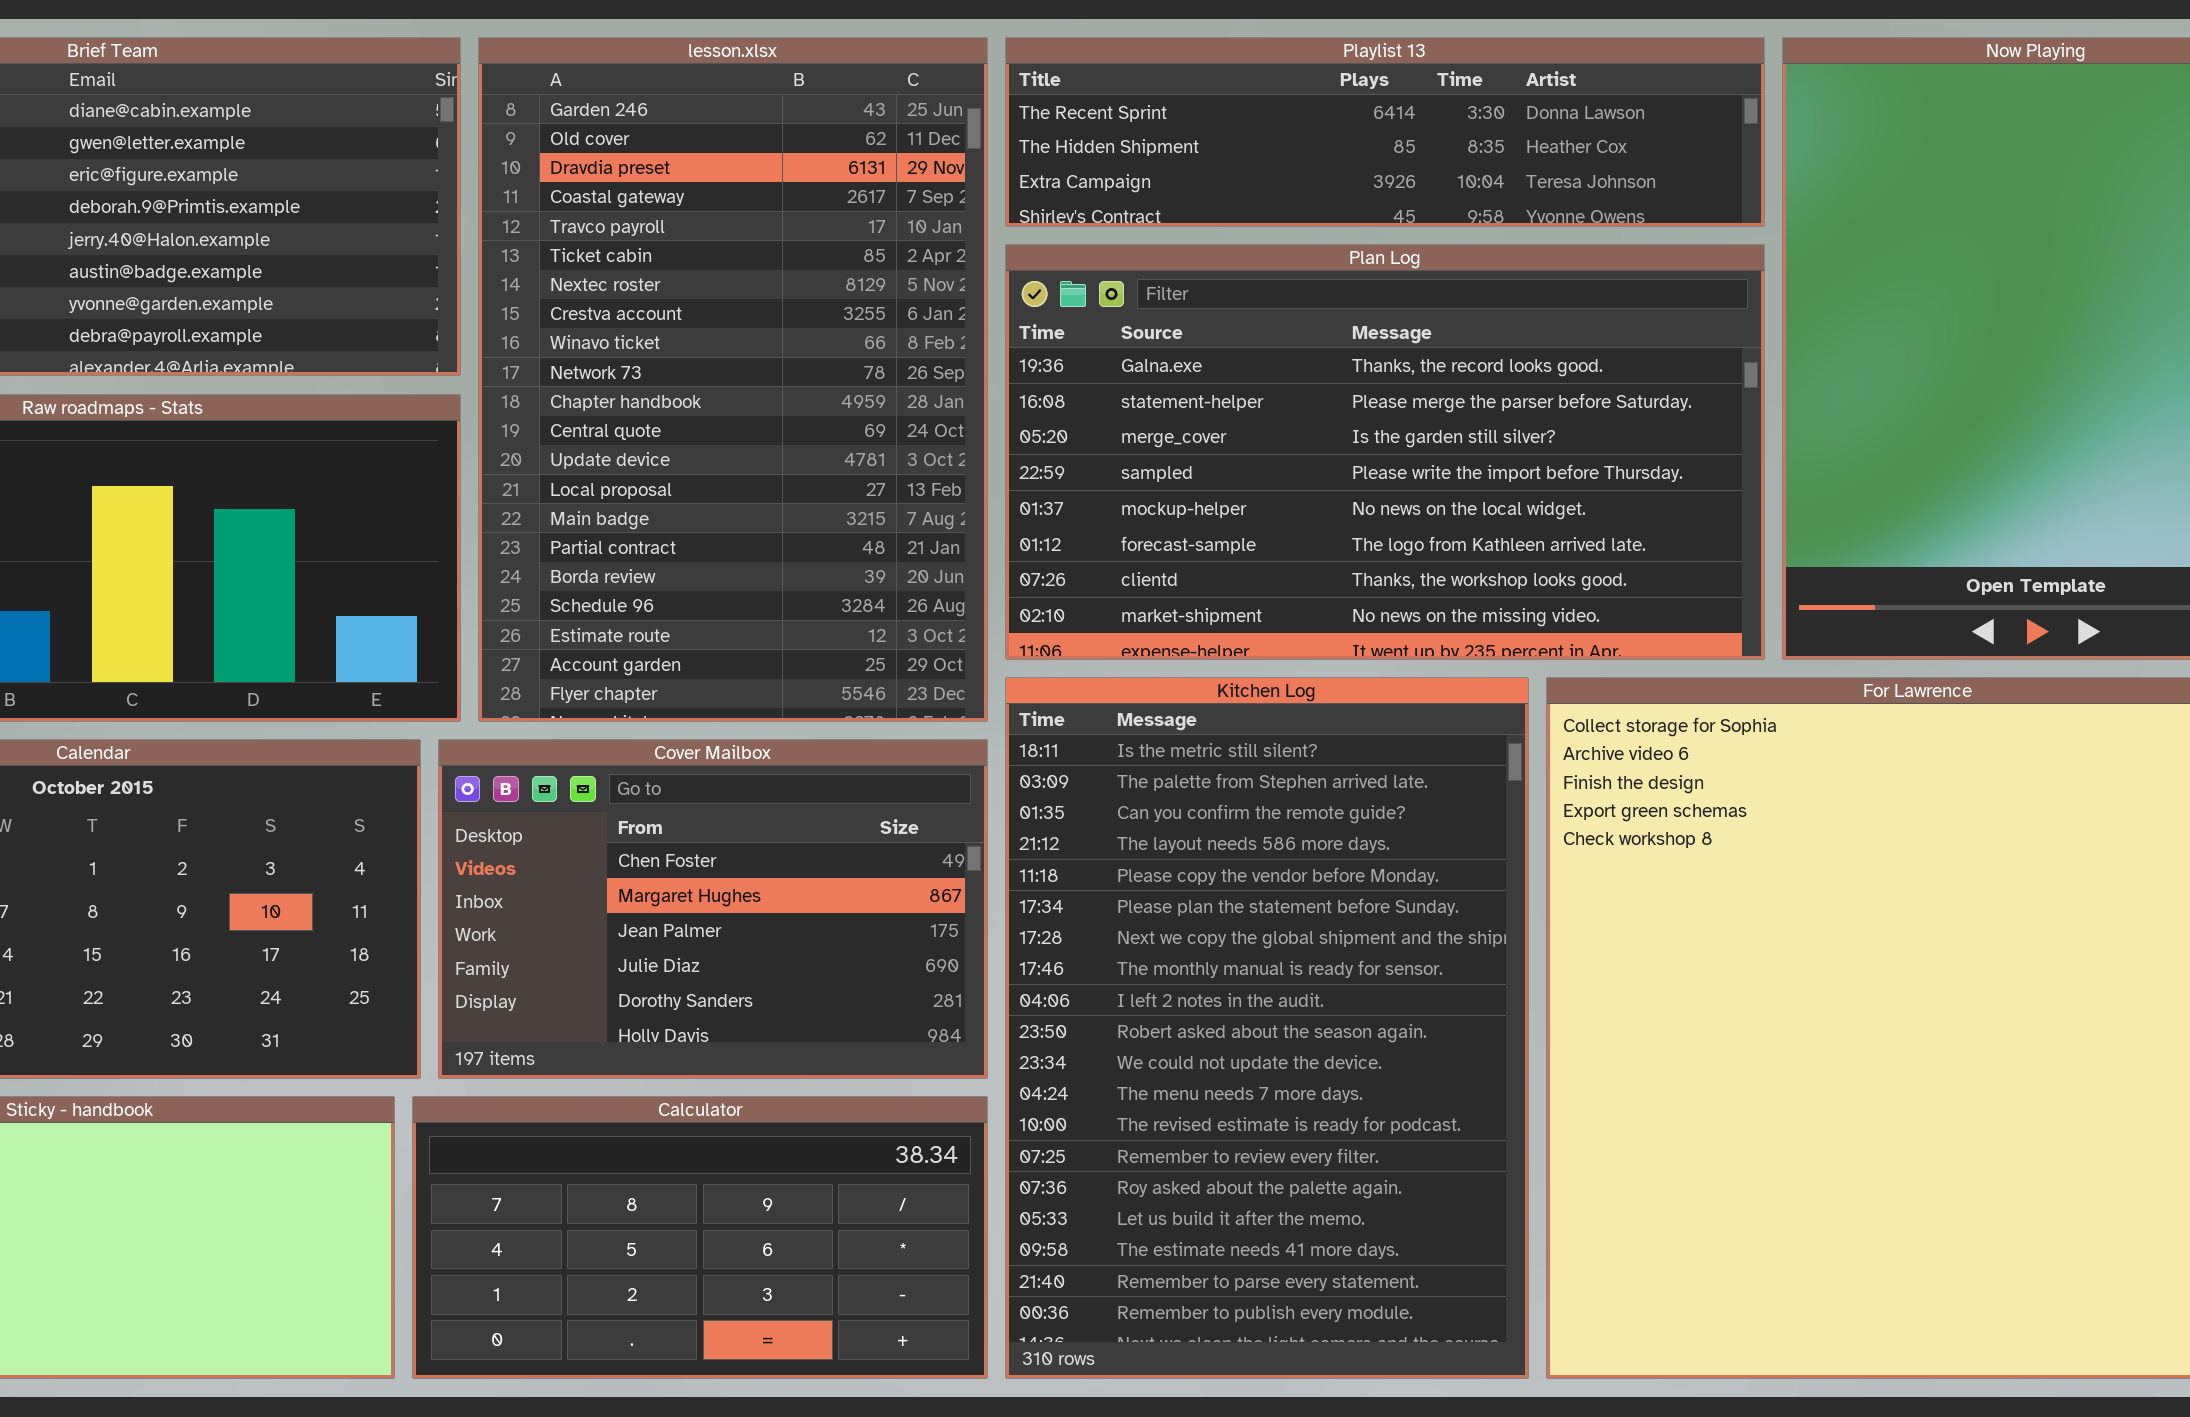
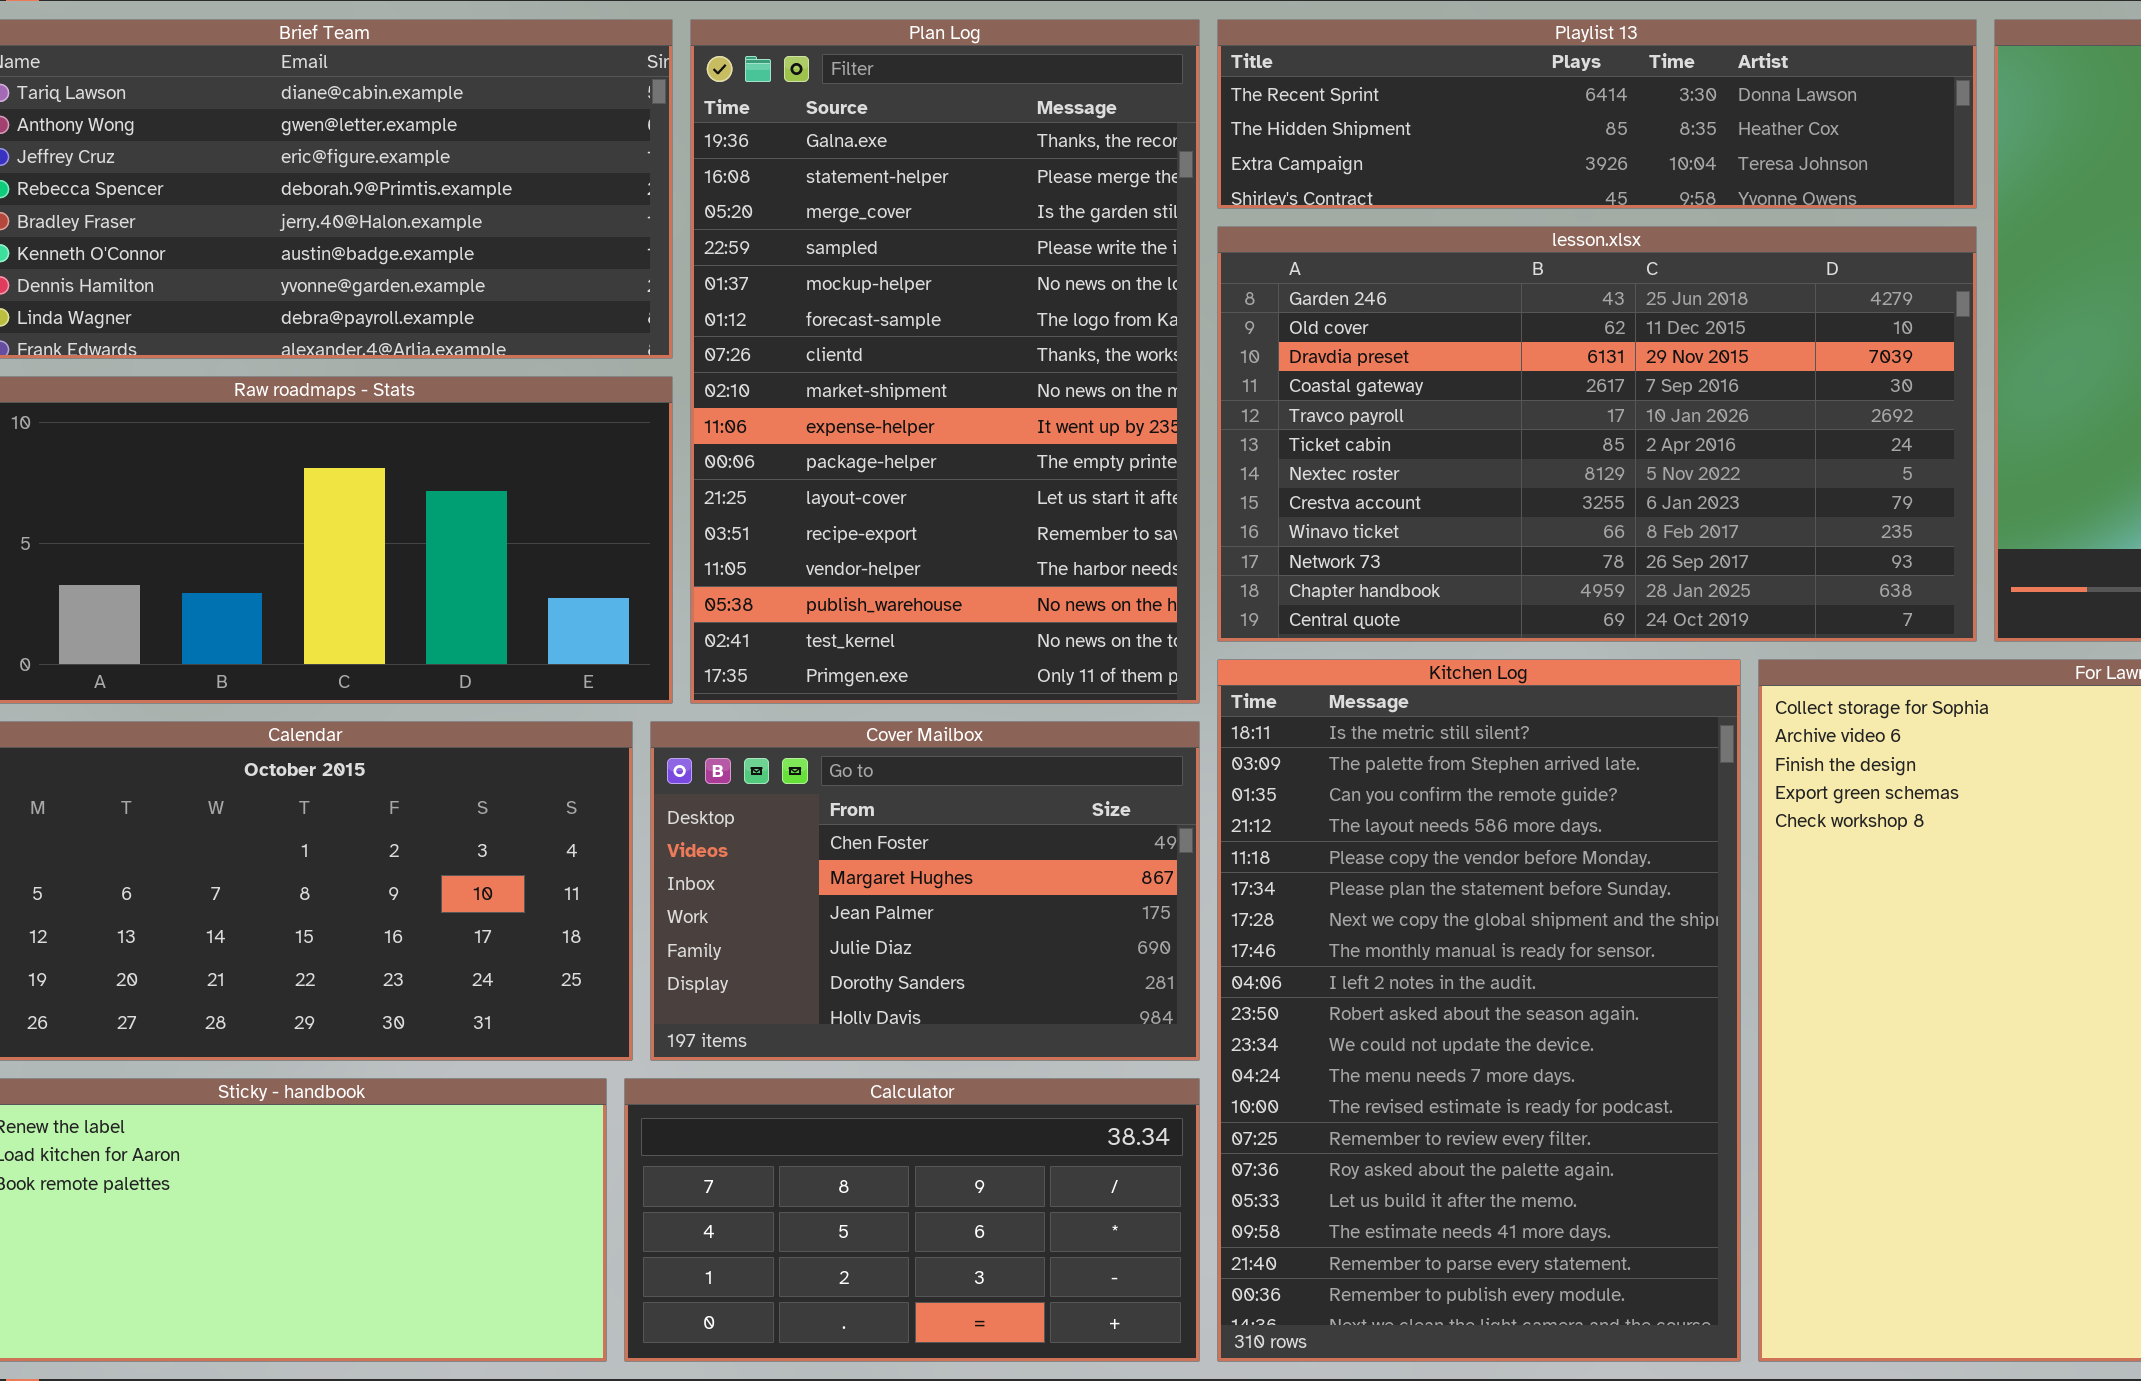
lesson.xlsx: [478,37,988,722] -> [1217,226,1977,642], moved, resized
Plan Log: [1005,244,1765,660] -> [690,19,1200,704], moved, resized

